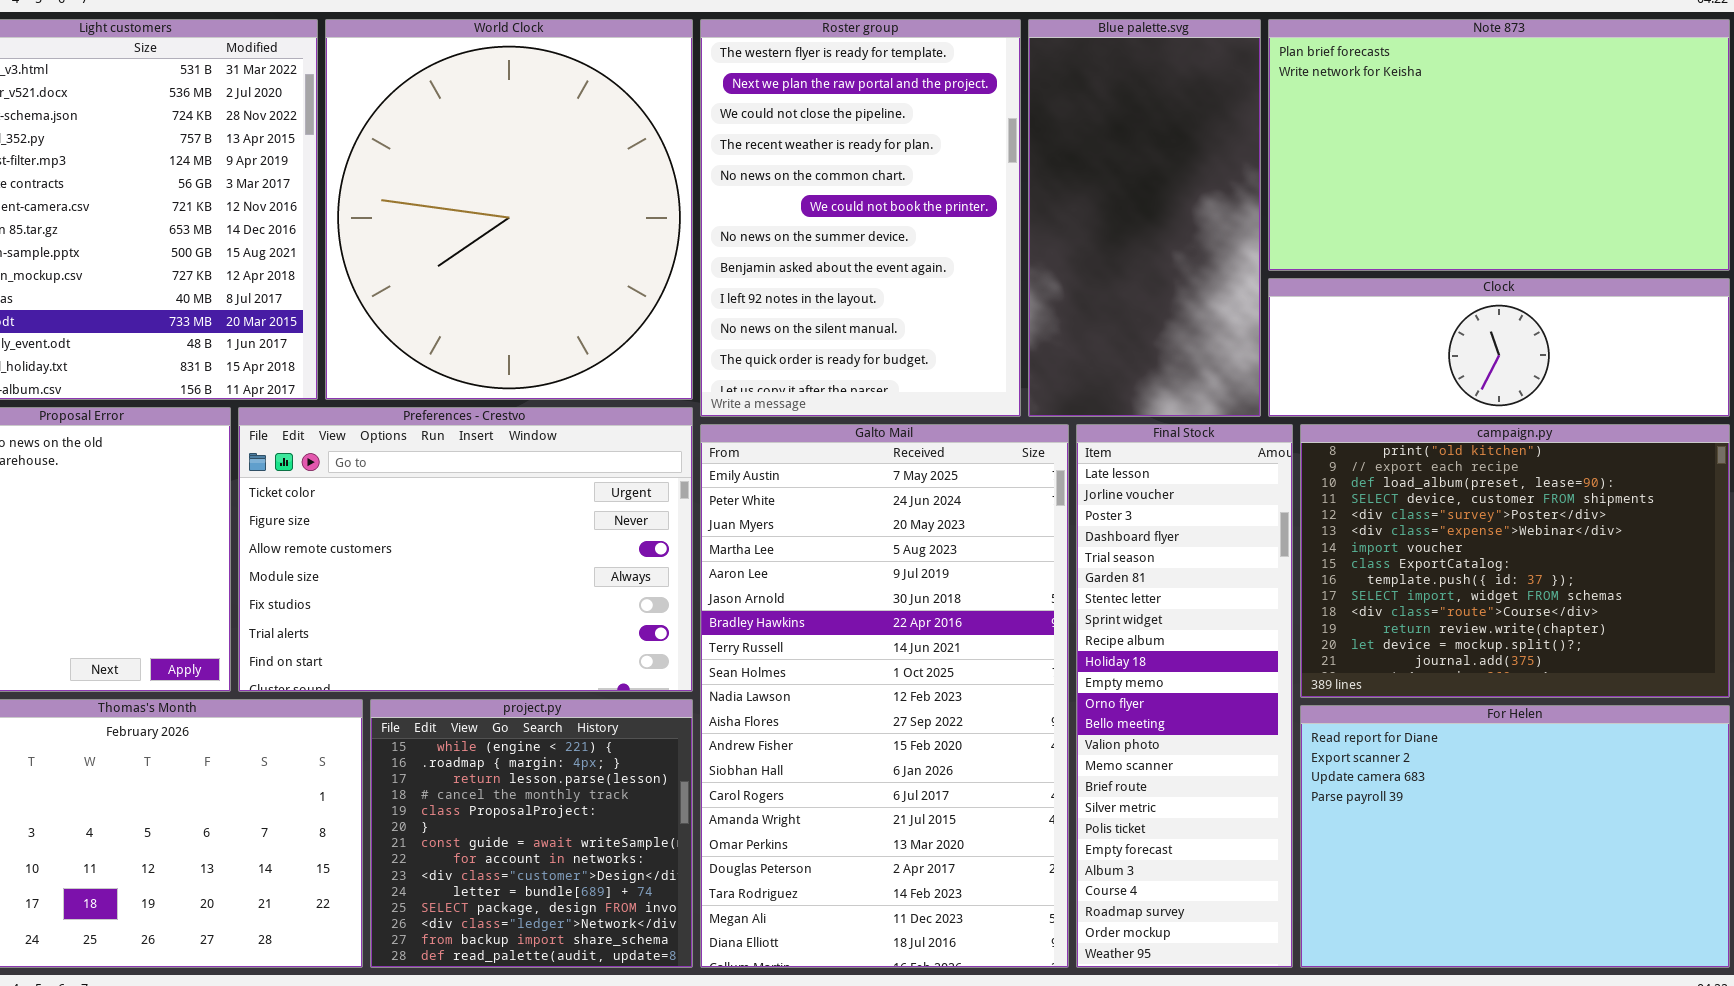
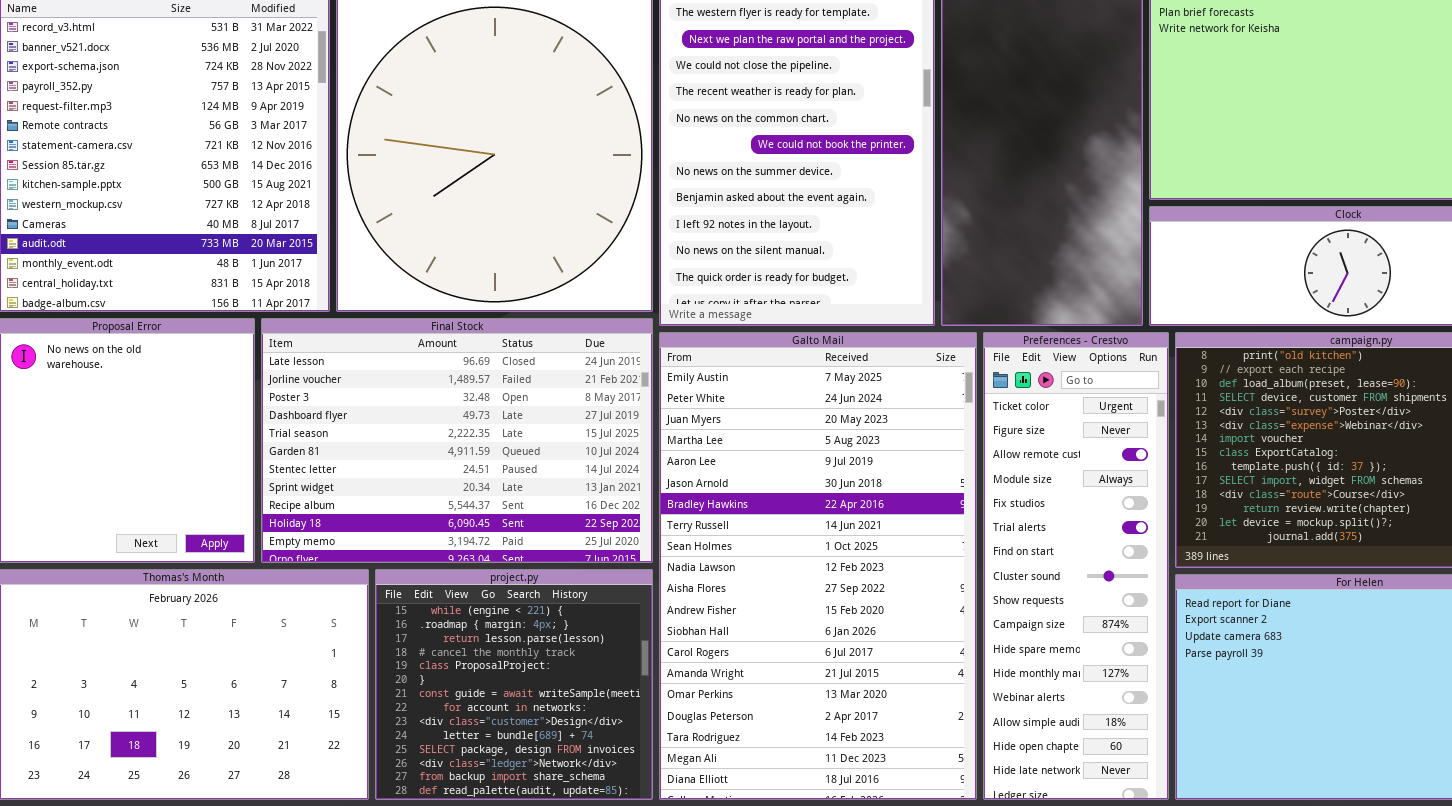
Preferences - Crestvo: [238,407,693,692] -> [983,332,1169,800], moved, resized
Final Stock: [1076,424,1293,968] -> [261,318,653,563], moved, resized

